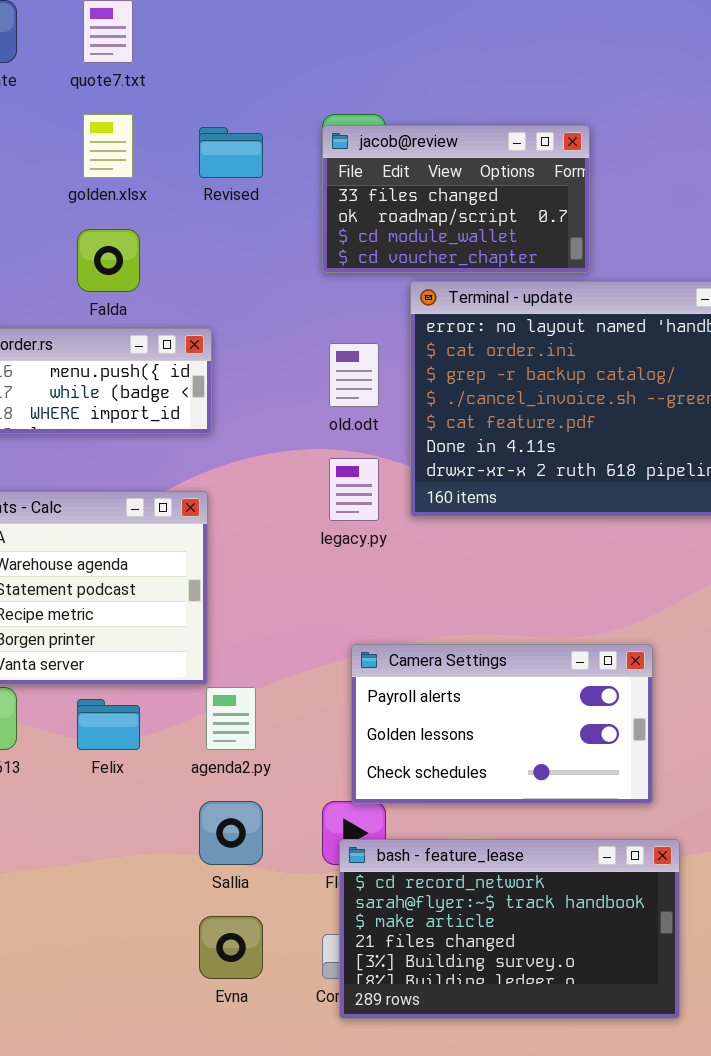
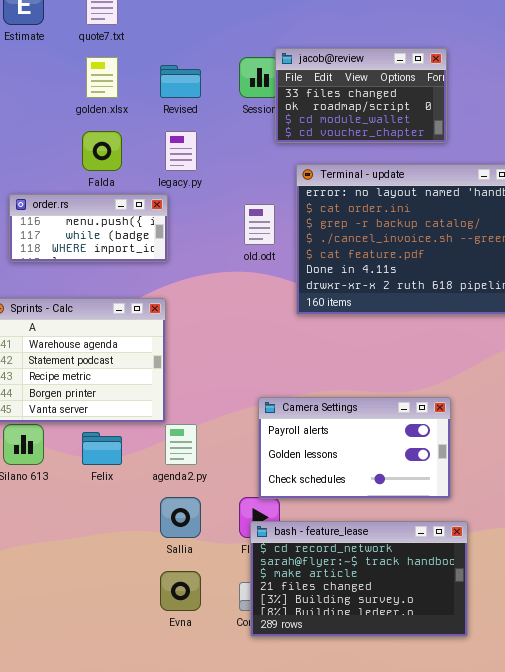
jacob@review: [322,125,590,273] -> [275,48,447,143], moved
legacy.py: [329,458,379,521] -> [165,131,197,171], moved

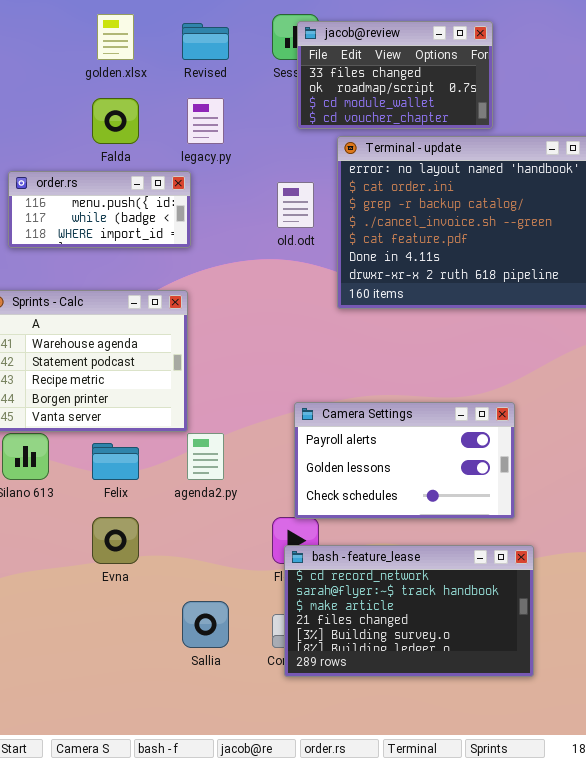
jacob@review: [275,48,447,143] -> [297,21,493,129], moved
Sallia: [160,497,201,538] -> [182,601,229,648], moved
Evna: [160,571,201,611] -> [92,517,139,564], moved

